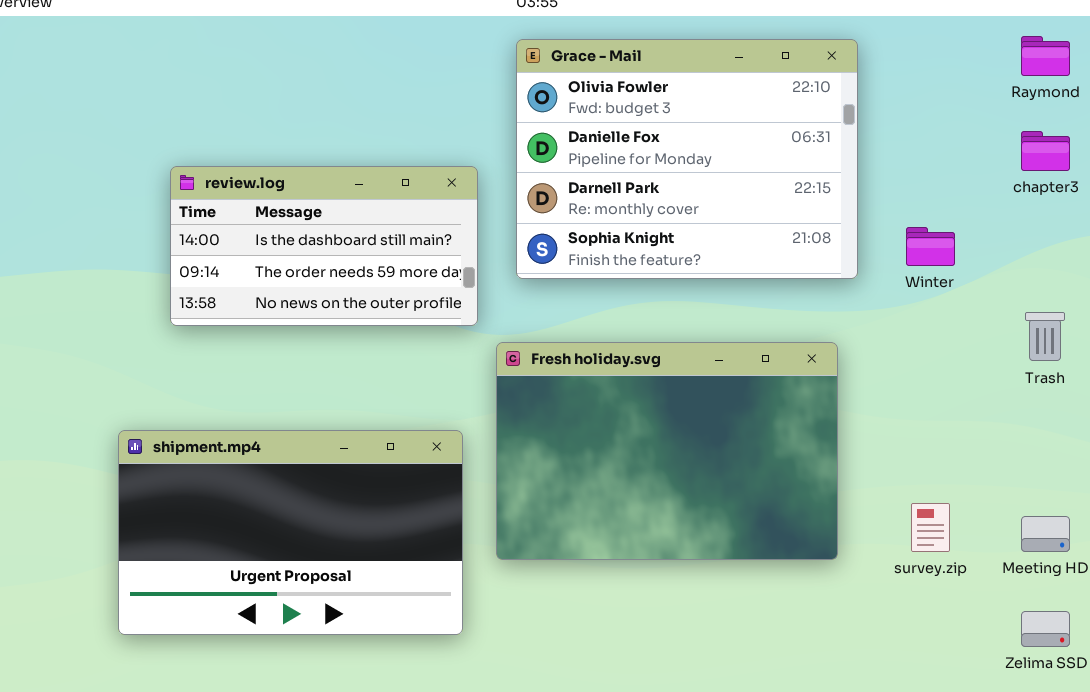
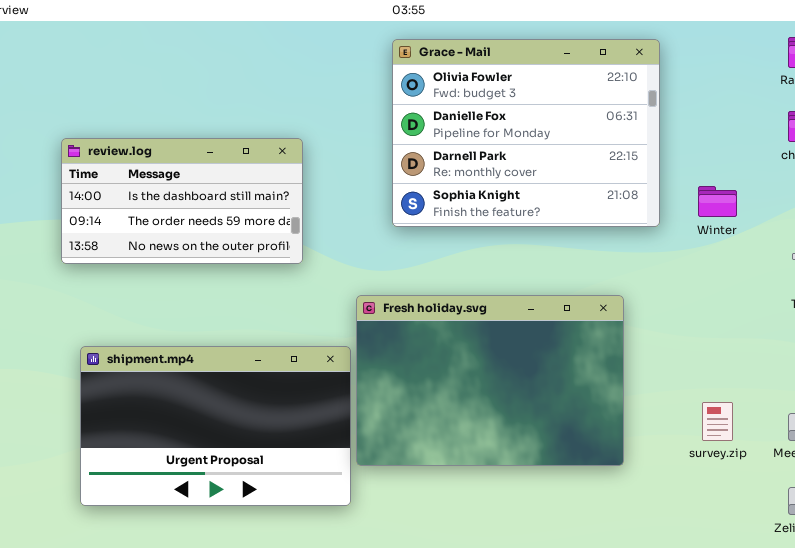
review.log: [170,166,478,326] -> [61,138,303,264], moved
Fresh holiday.svg: [496,342,838,560] -> [356,295,624,466], moved

